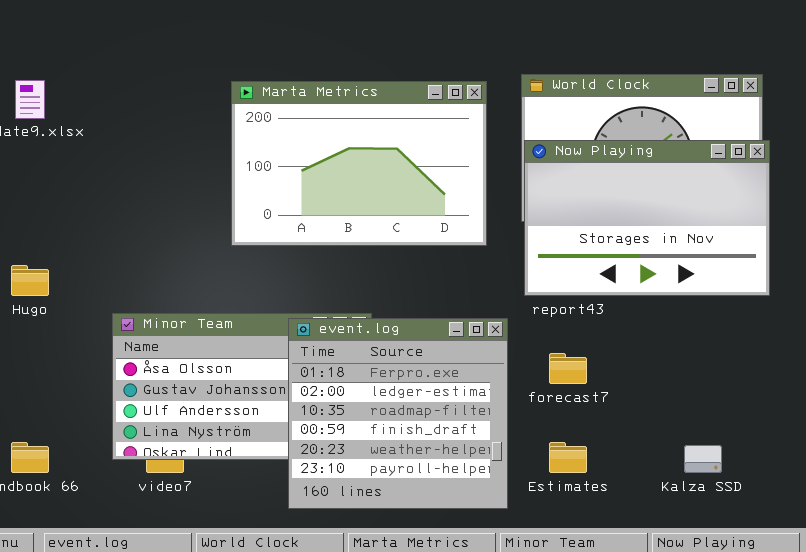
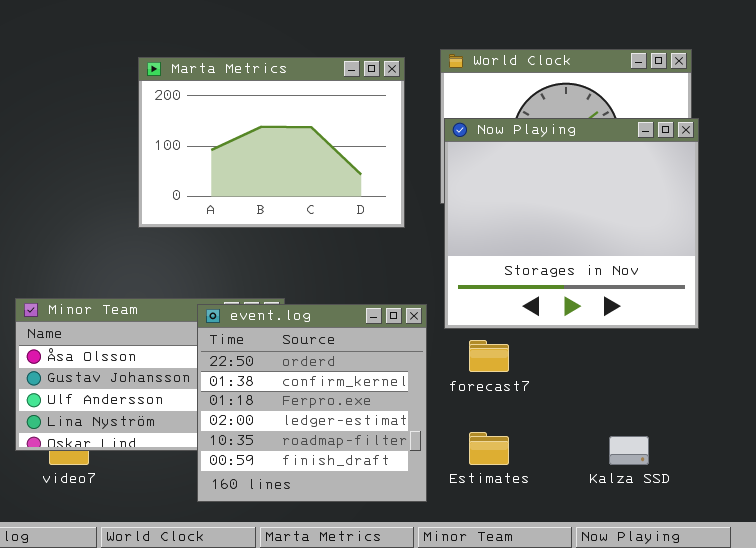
Now Playing: [524,140,770,296] -> [444,118,699,329], resized
event.log: [288,318,508,509] -> [197,304,427,502], scrolled up 2 rows

